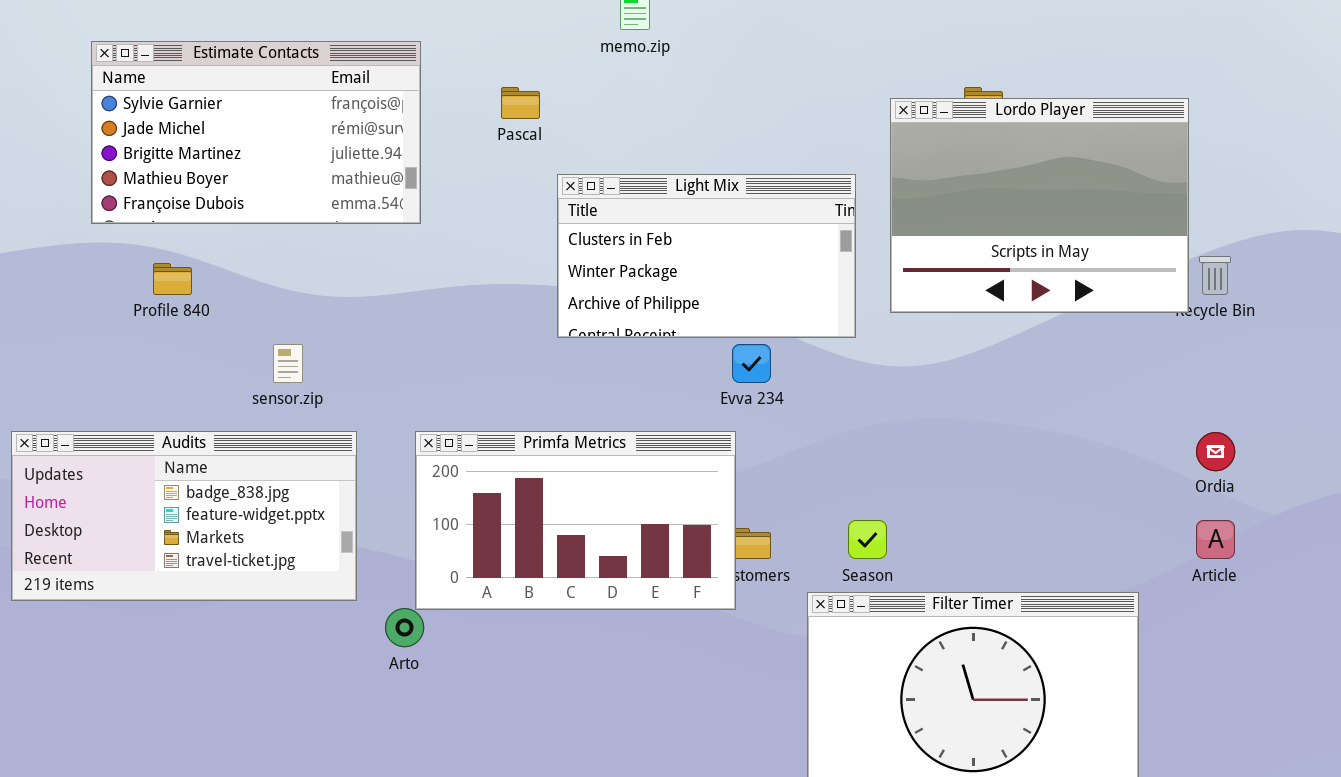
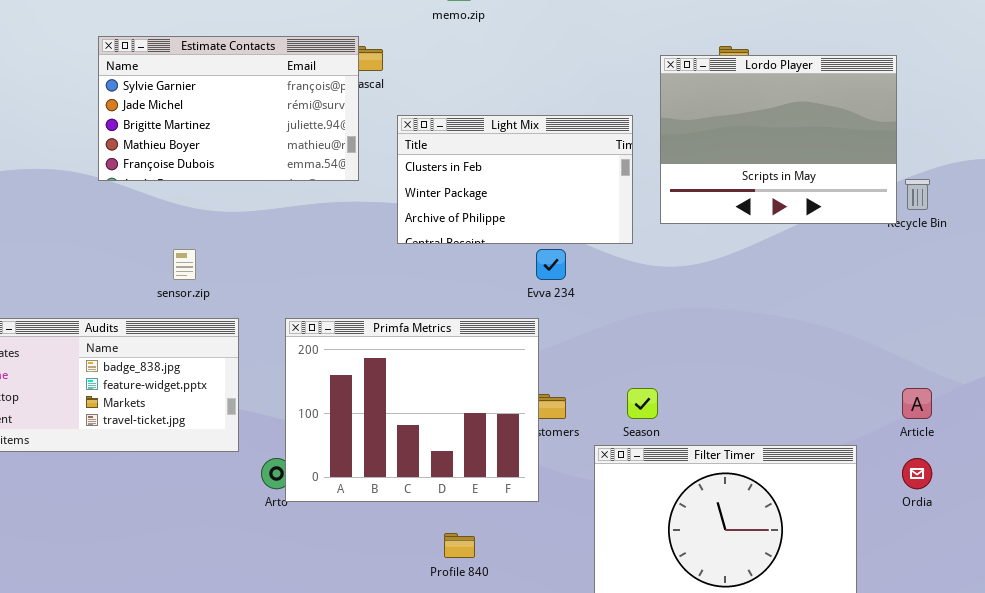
Estimate Contacts: [91,41,421,224] -> [98,36,359,181], moved
Profile 840: [153,263,192,295] -> [444,533,475,558], moved
Primfa Metrics: [415,431,736,610] -> [285,318,539,502], resized
Ordia: [1196,432,1235,471] -> [902,458,932,489], moved

